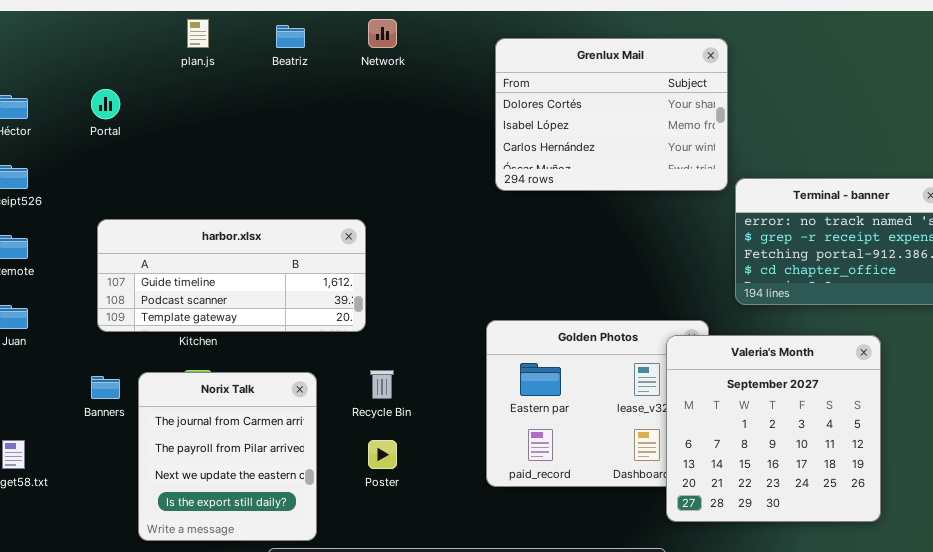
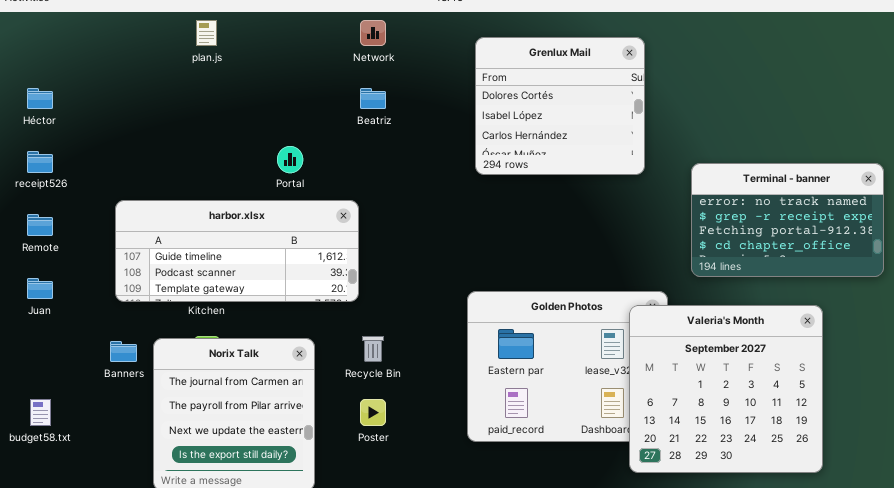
Beatriz: [276,25,305,48] -> [360,88,386,109], moved
Grenlux Mail: [495,38,728,191] -> [475,37,645,175], resized
Portal: [91,89,120,119] -> [277,146,303,173], moved

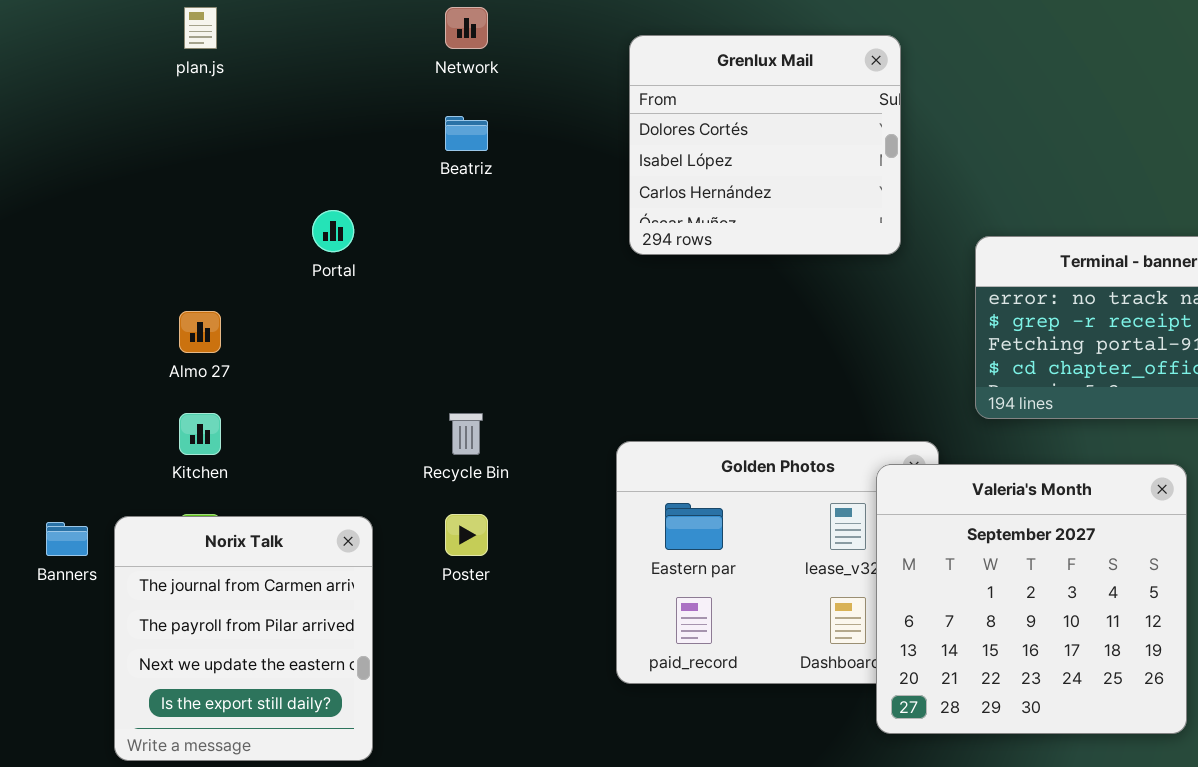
harbor.xlsx: [115,200,359,302] -> none, closed
Recycle Bin: [362,336,384,362] -> [449,413,483,455], moved
Poster: [360,399,386,426] -> [445,514,488,556], moved

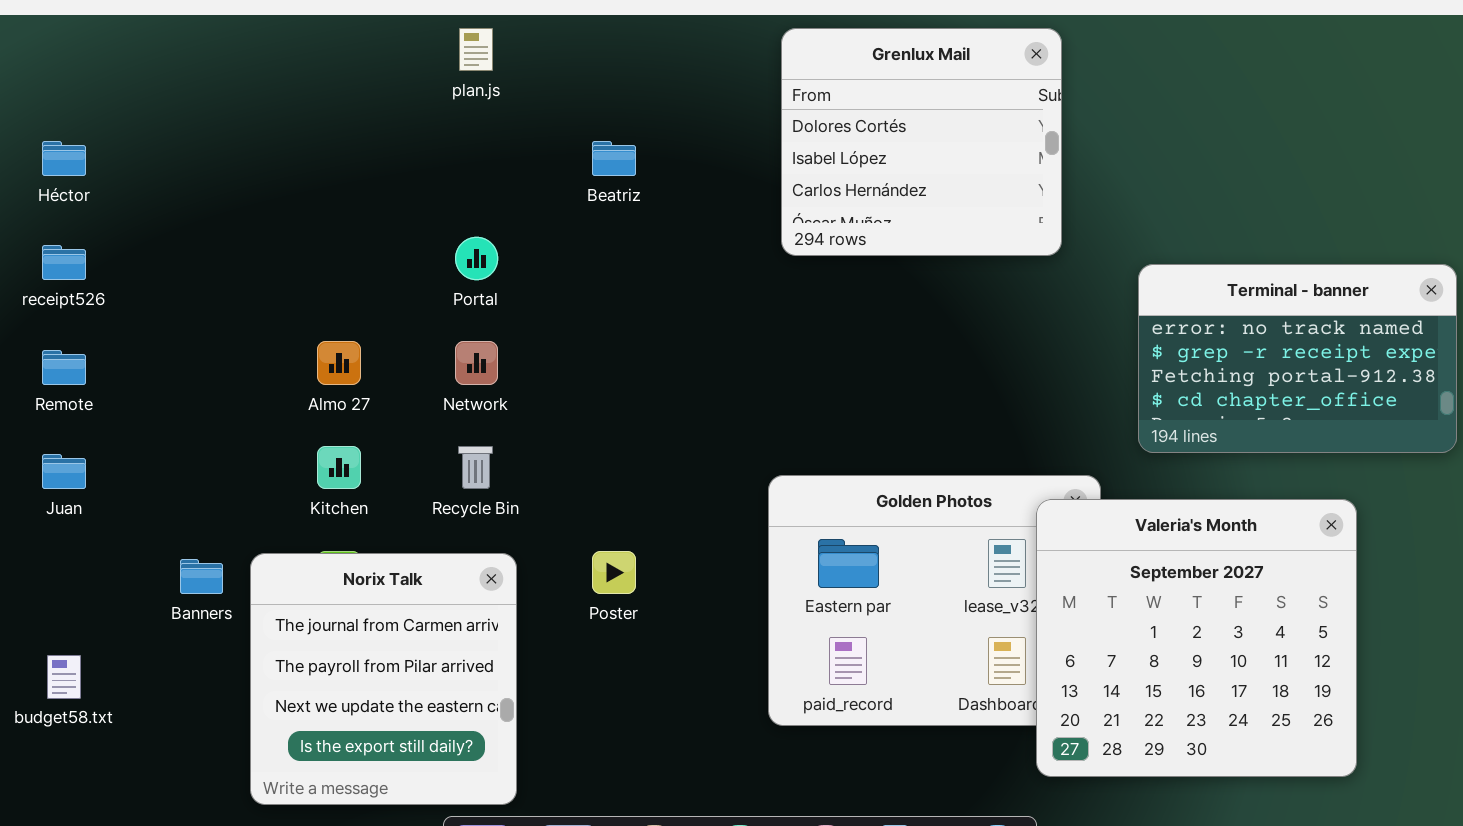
plan.js: [184,7,217,49] -> [459,28,493,71], moved
Network: [445,7,488,49] -> [455,341,498,385], moved
Grenlux Mail: [629,35,901,255] -> [781,28,1062,256], moved
Recycle Bin: [449,413,483,455] -> [458,446,493,489], moved

